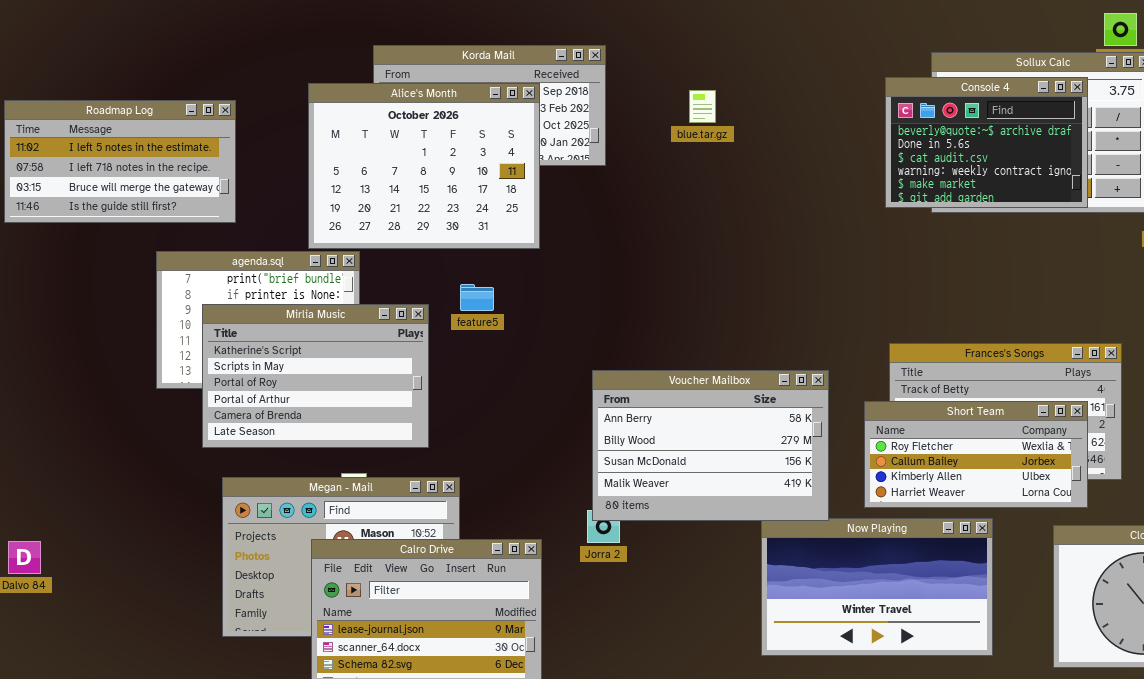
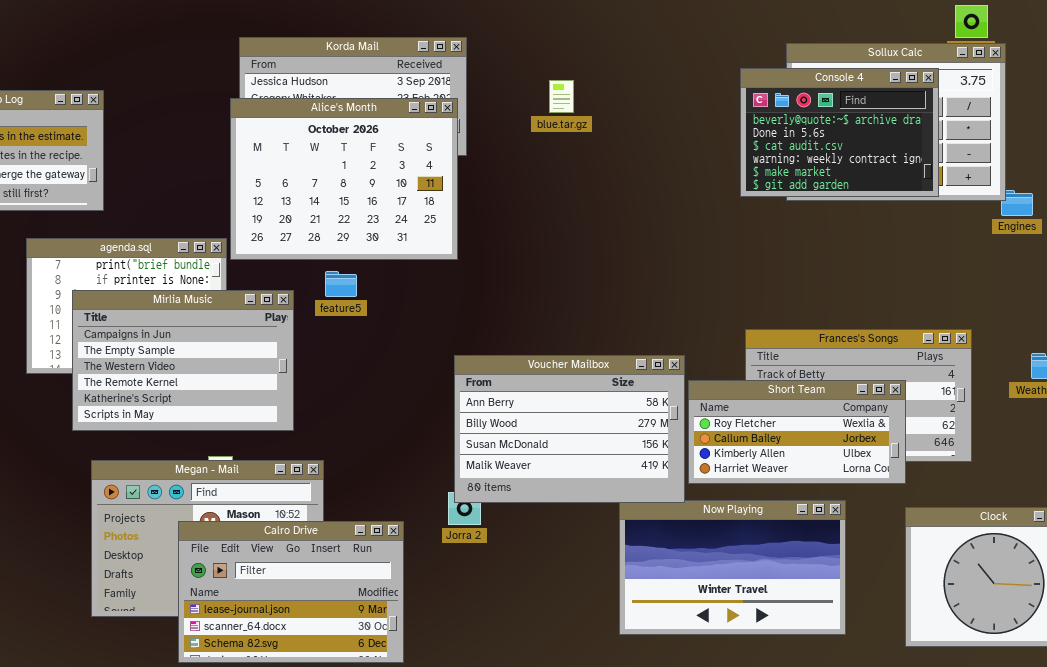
Alice's Month: [308,83,540,249] -> [230,98,458,260], moved
Mirlia Music: [202,304,429,448] -> [72,290,294,431], scrolled up 4 rows
Short Team: [864,401,1088,508] -> [688,380,906,484], moved

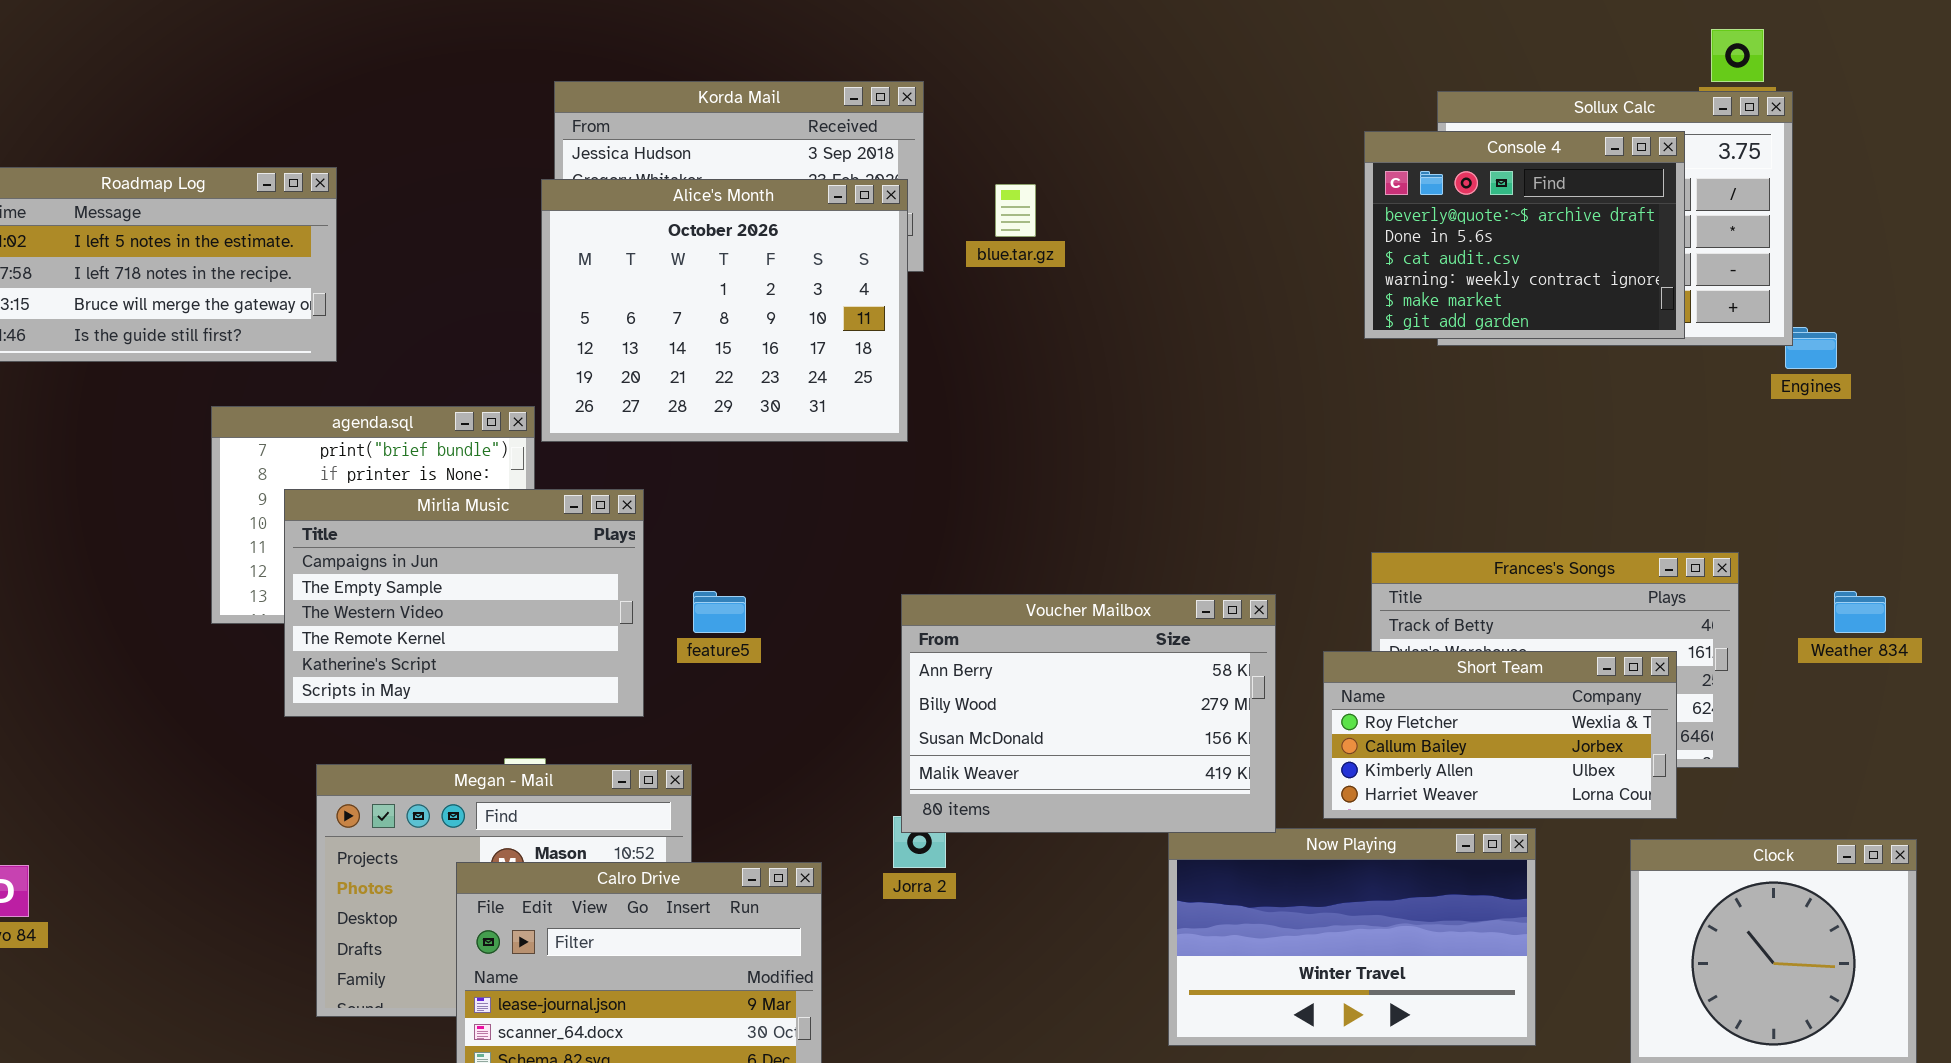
blue.tar.gz: [549,80,574,113] -> [995,184,1036,237], moved
feature5: [325,271,357,297] -> [693,591,746,633], moved
Short Team: [688,380,906,484] -> [1323,651,1677,819], moved

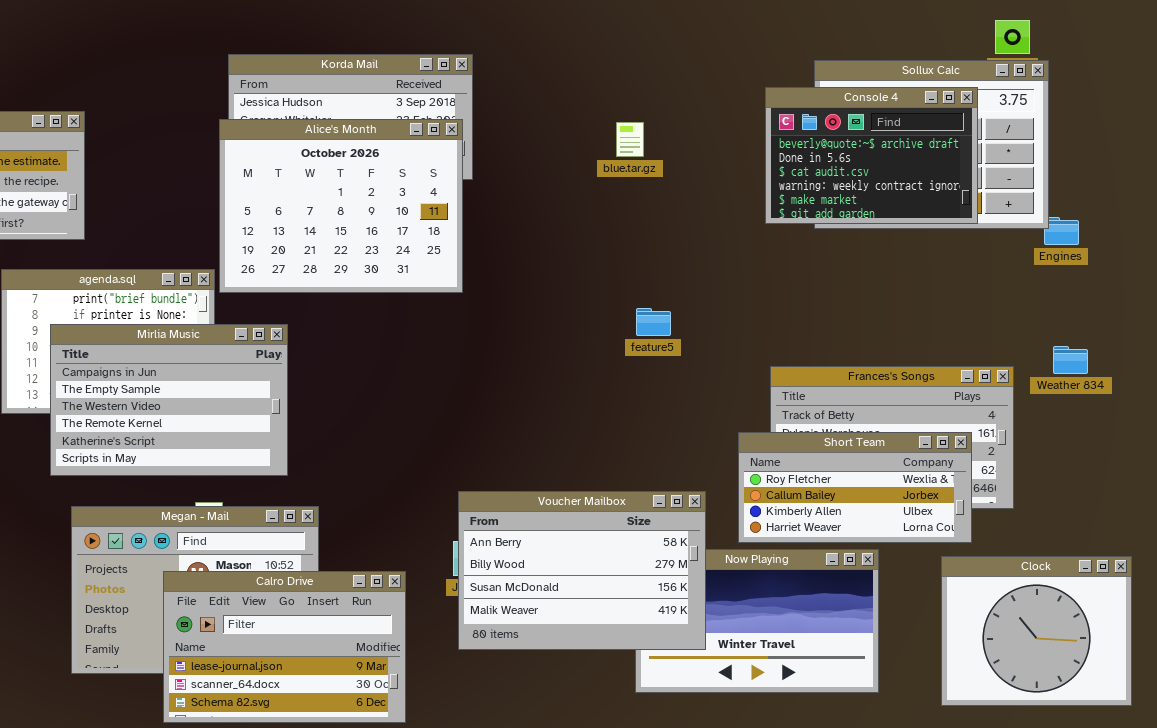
blue.tar.gz: [995,184,1036,237] -> [616,122,644,157], moved
feature5: [693,591,746,633] -> [636,308,671,336], moved
Weather 834: [1834,591,1886,633] -> [1053,346,1088,374], moved
Voucher Mailbox: [901,594,1276,833] -> [458,491,706,650], moved

